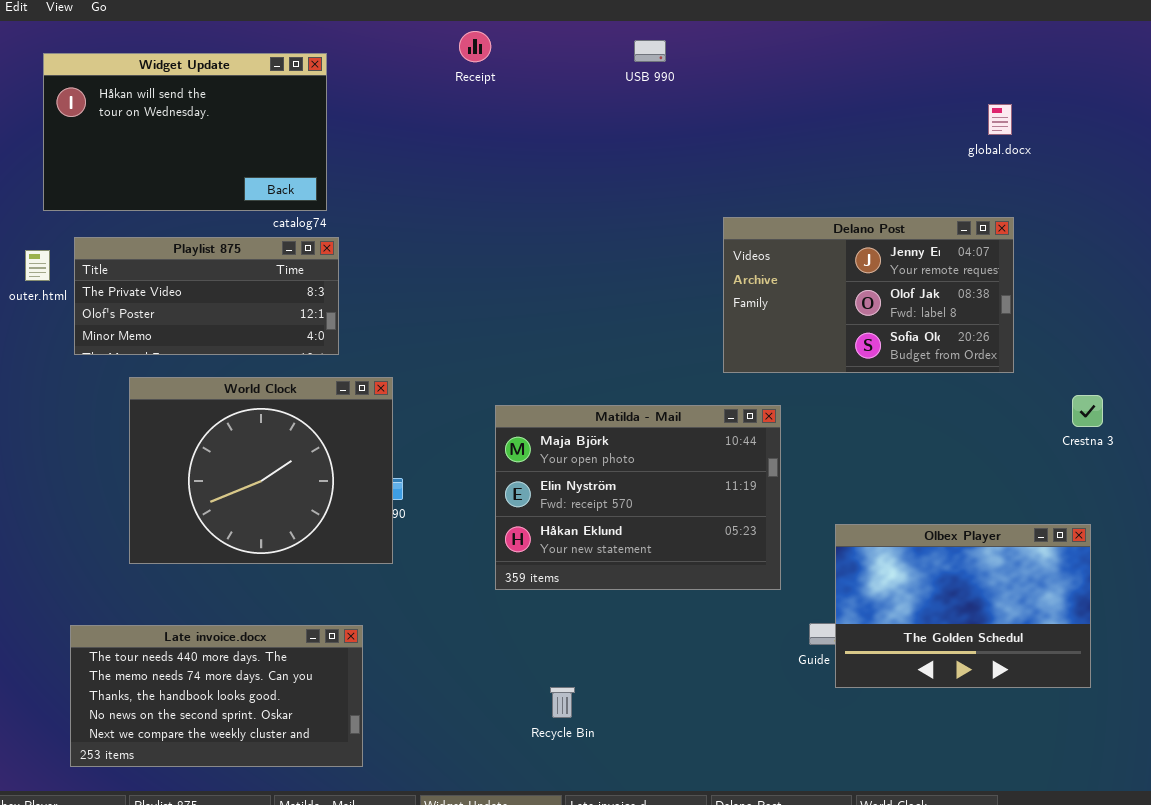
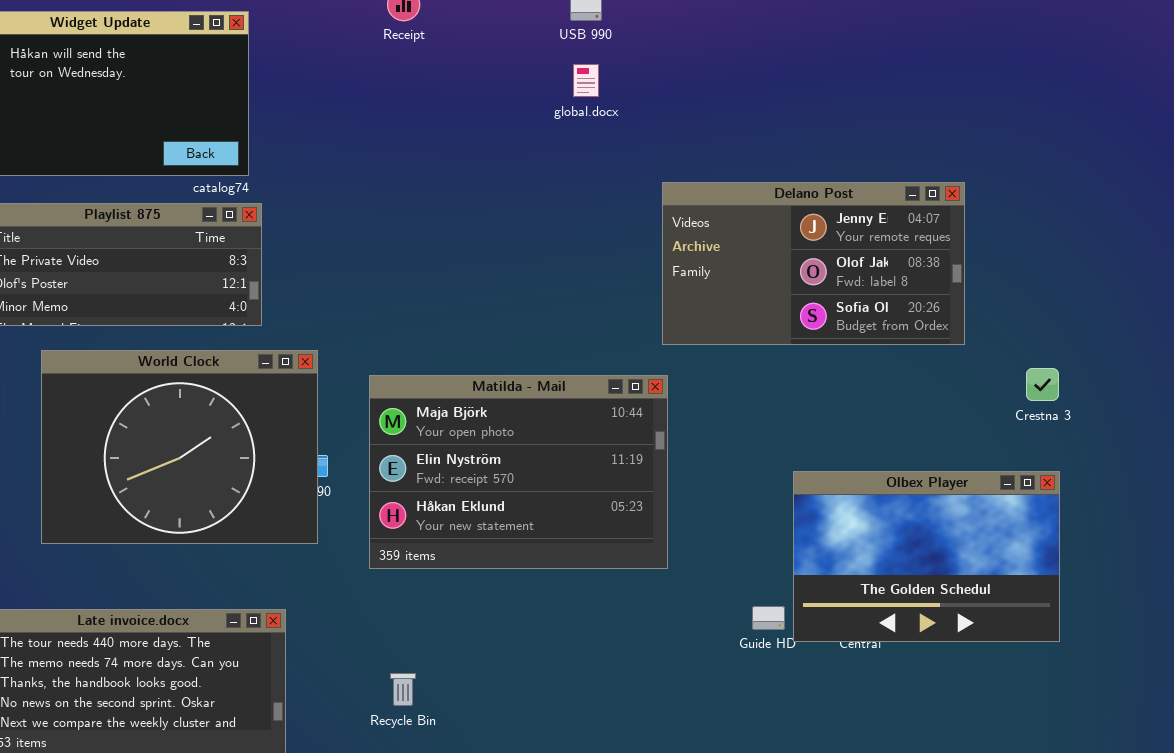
global.docx: [988,104,1012,135] -> [573,64,599,97], moved
Matilda - Mail: [495,405,781,590] -> [369,375,668,569], moved
Olbex Player: [835,524,1091,688] -> [793,471,1060,642], moved
Recycle Bin: [550,687,575,718] -> [390,673,416,706], moved

